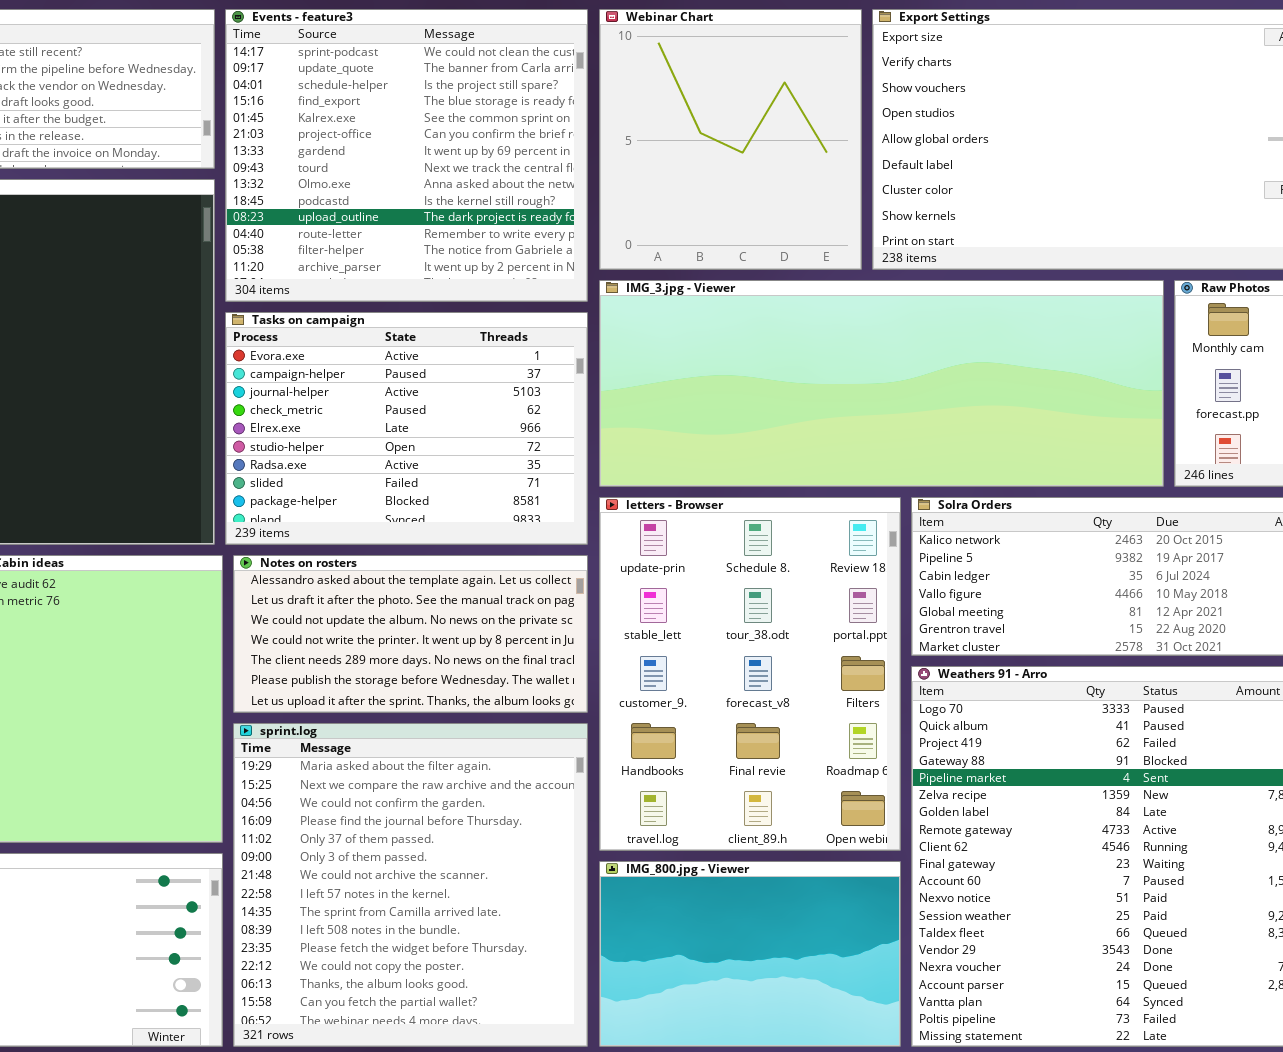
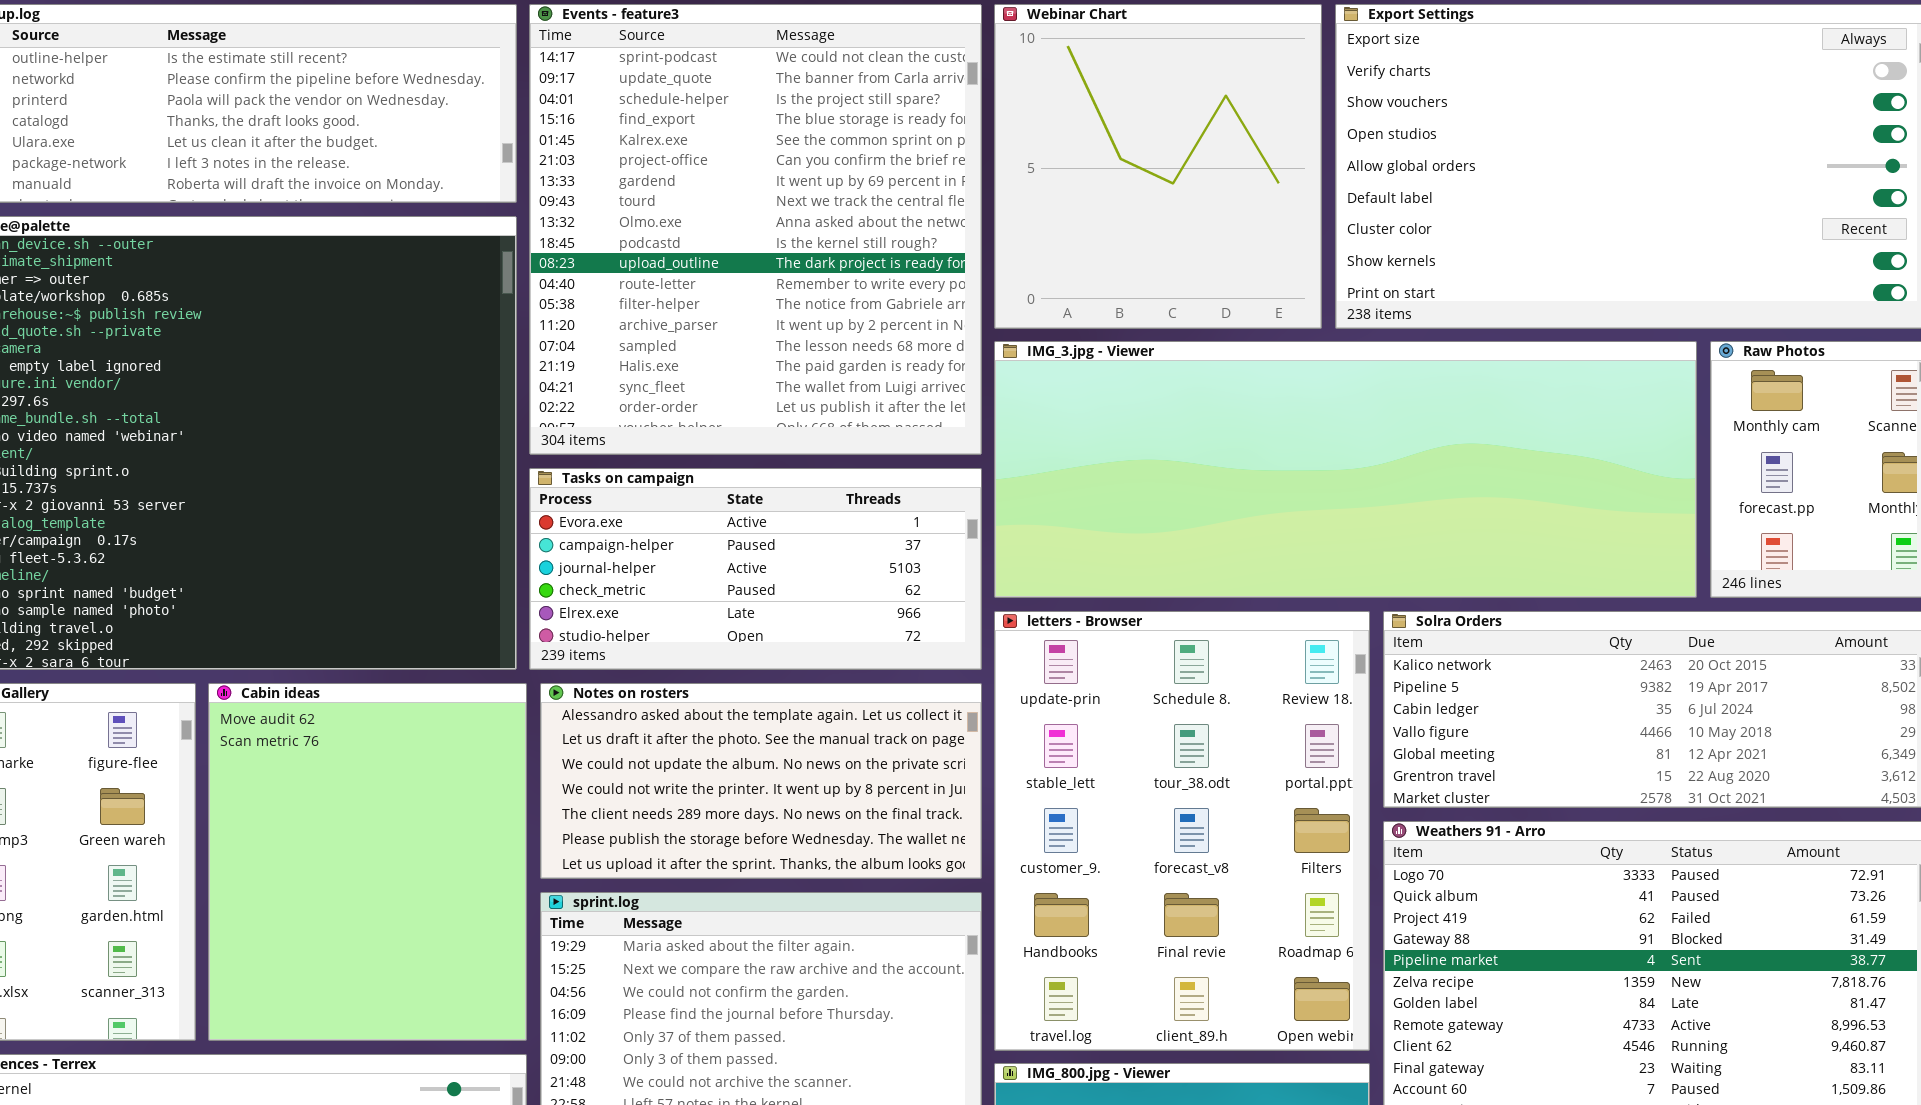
Events - feature3: [225,9,588,302] -> [529,4,982,455], resized
Tasks on campaign: [225,312,588,545] -> [529,468,982,670], resized

